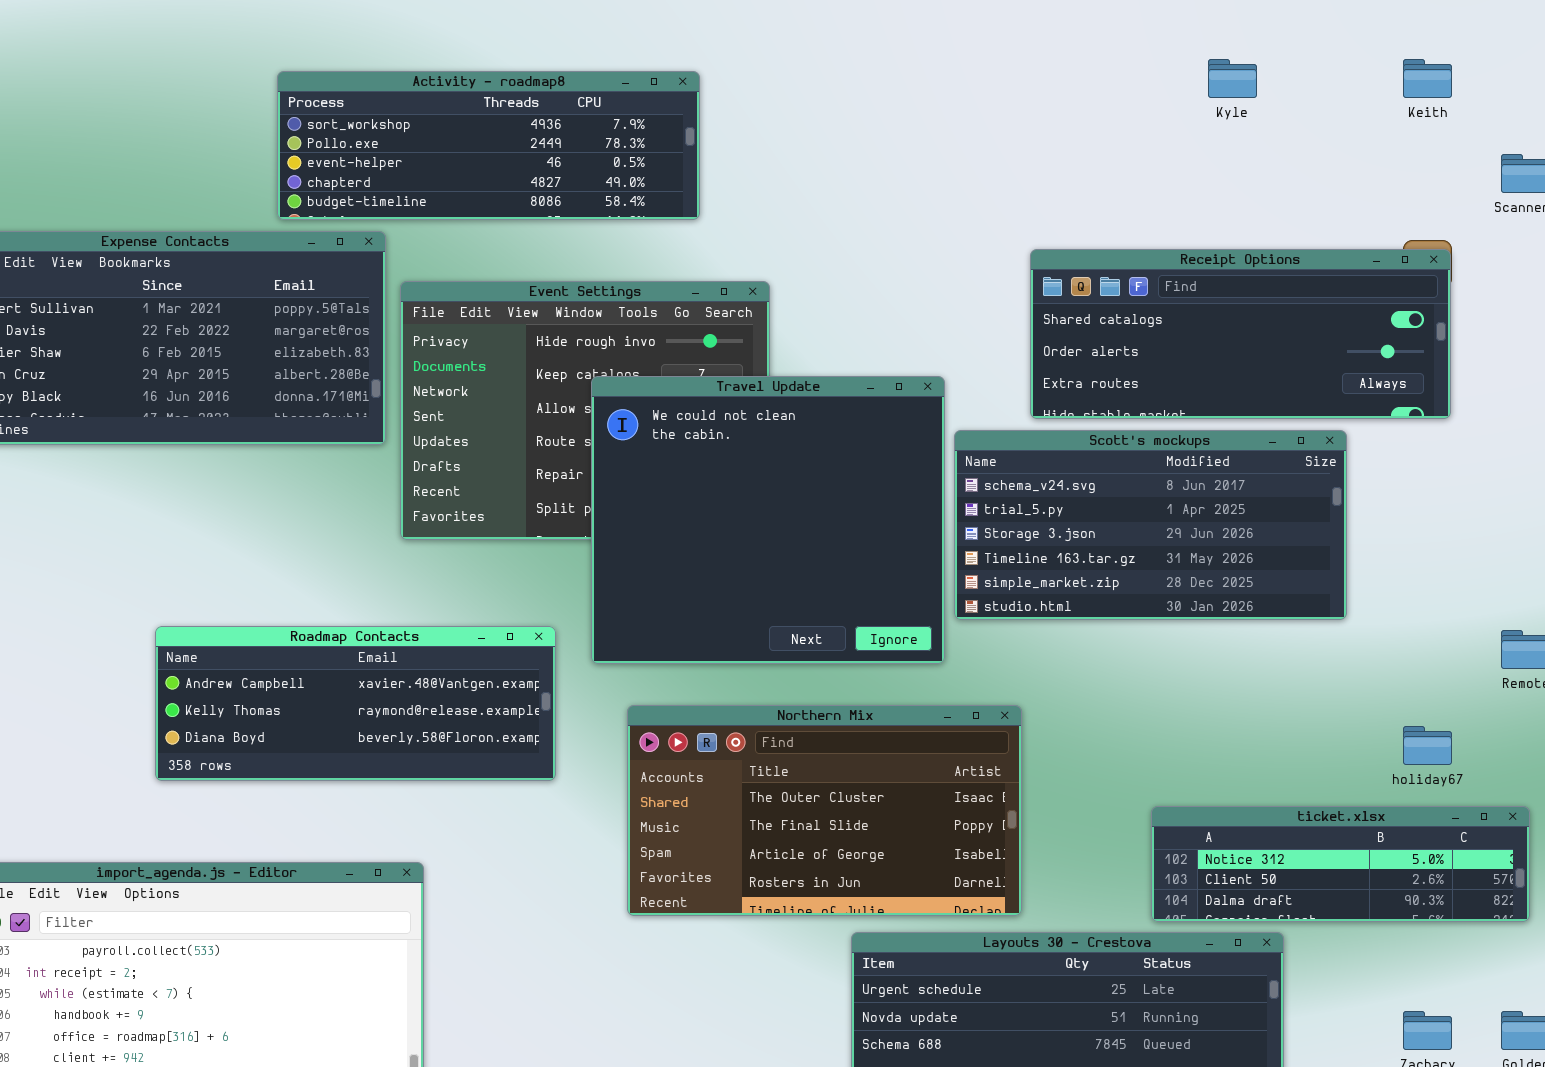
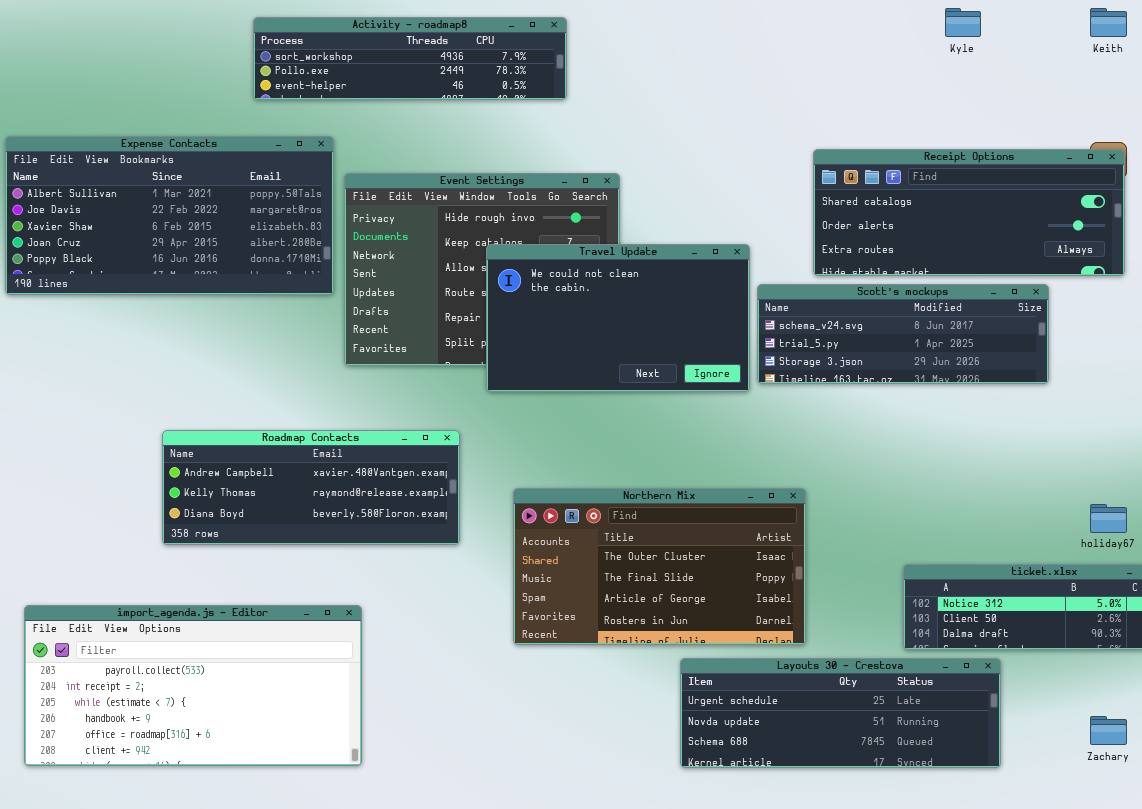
Activity - roadmap8: [277,71,700,220] -> [253,17,567,100], resized
Travel Update: [591,376,945,664] -> [486,244,750,392], resized
Scott's mockups: [954,430,1347,620] -> [757,284,1049,384], resized

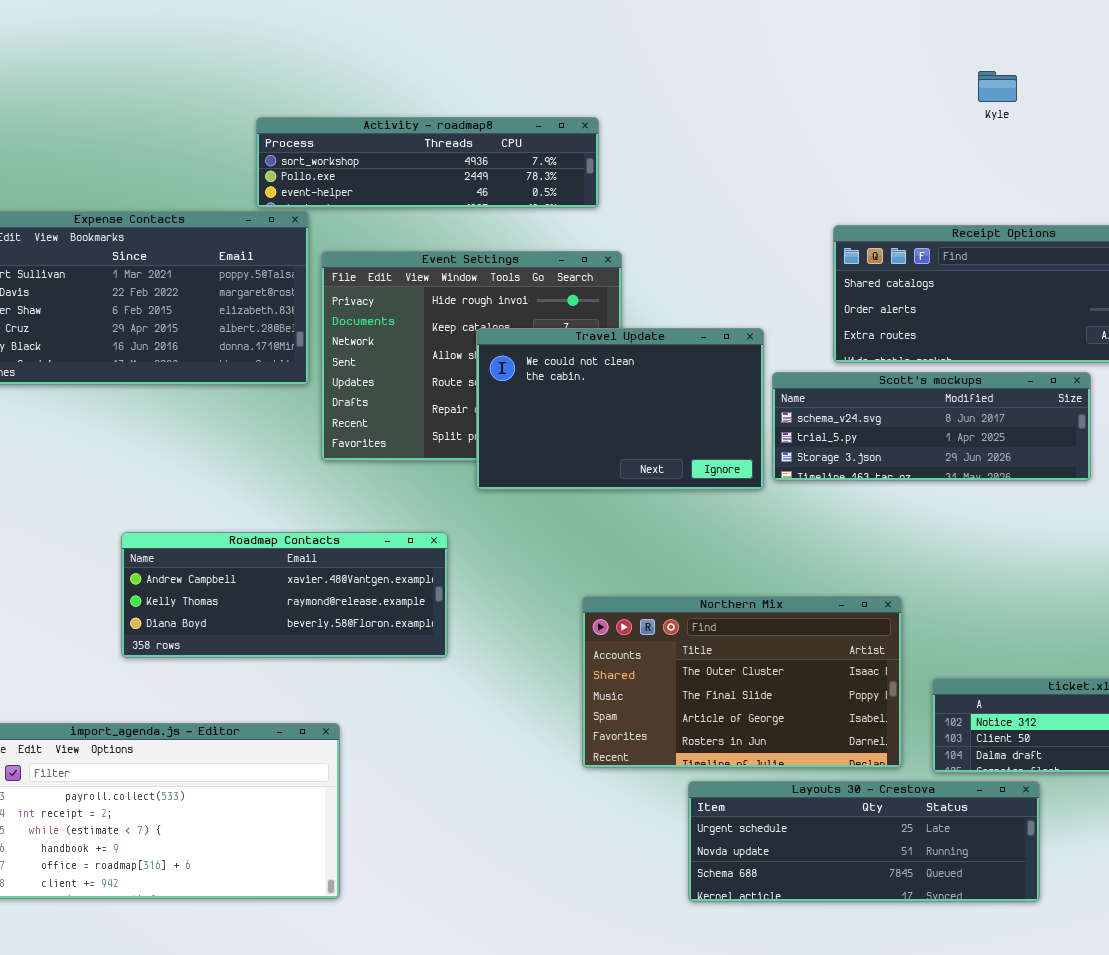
Activity - roadmap8: [253,17,567,100] -> [256,117,599,208], moved
Northern Mix: [513,488,806,645] -> [582,596,902,768], moved

